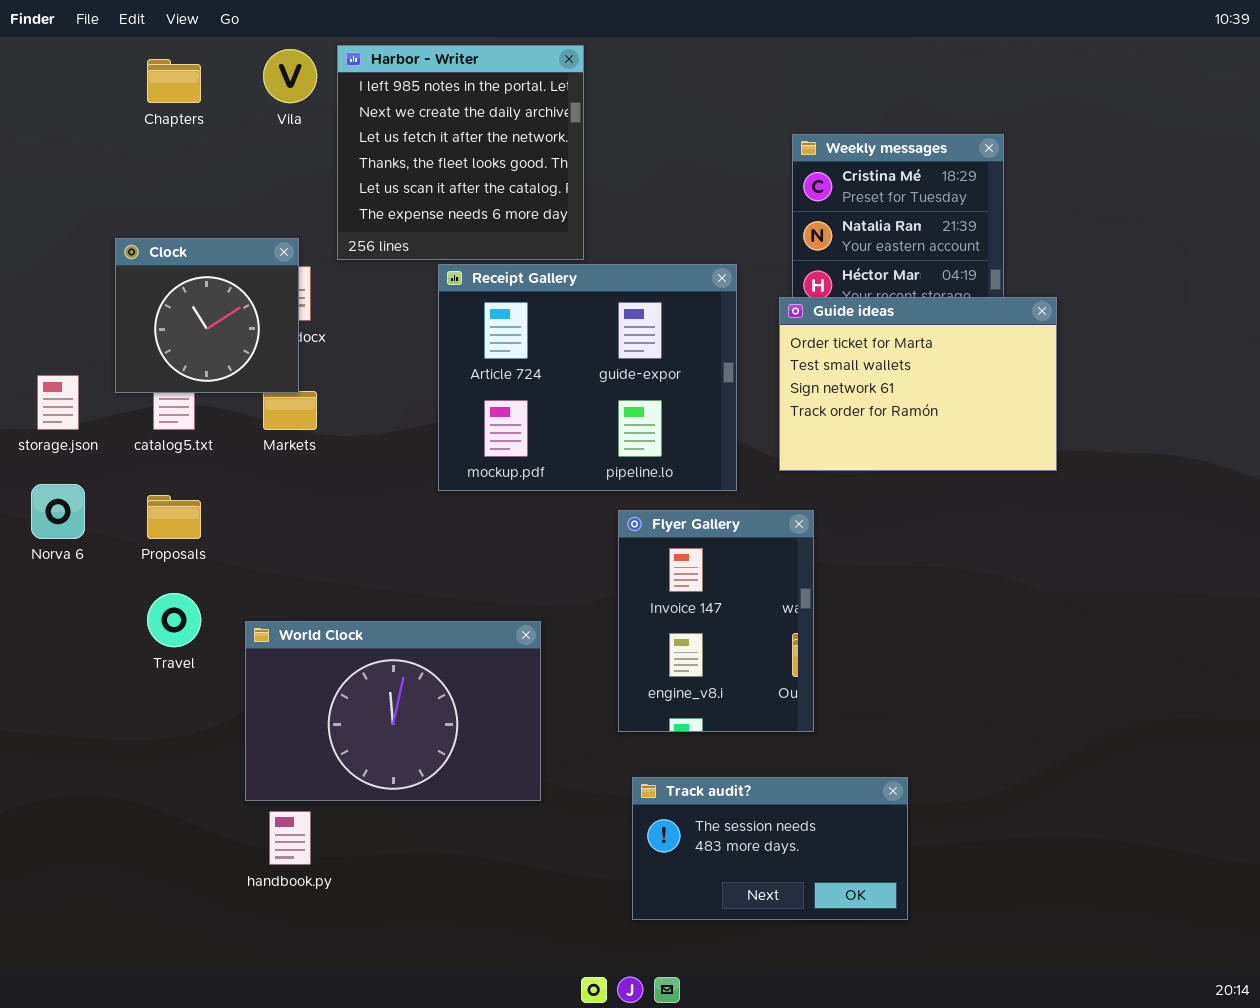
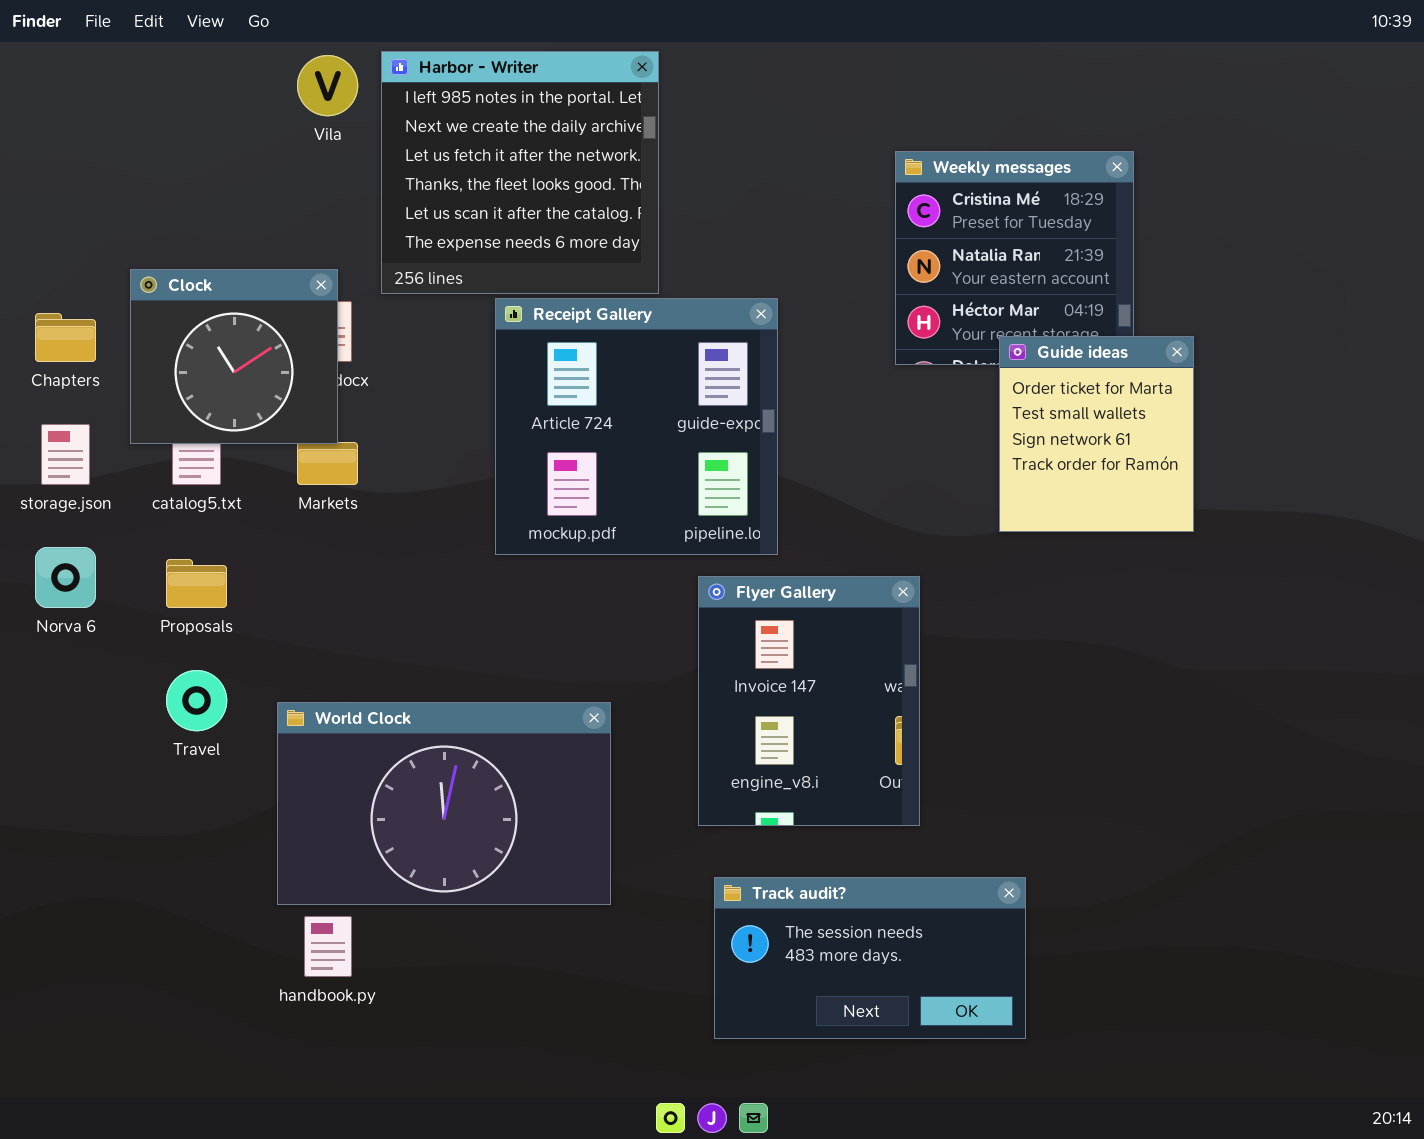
Chapters: [147,59,201,103] -> [35,313,96,362], moved
Receipt Gallery: [438,264,737,491] -> [495,298,778,555], resized
Guide ideas: [779,297,1057,471] -> [999,336,1194,532], resized

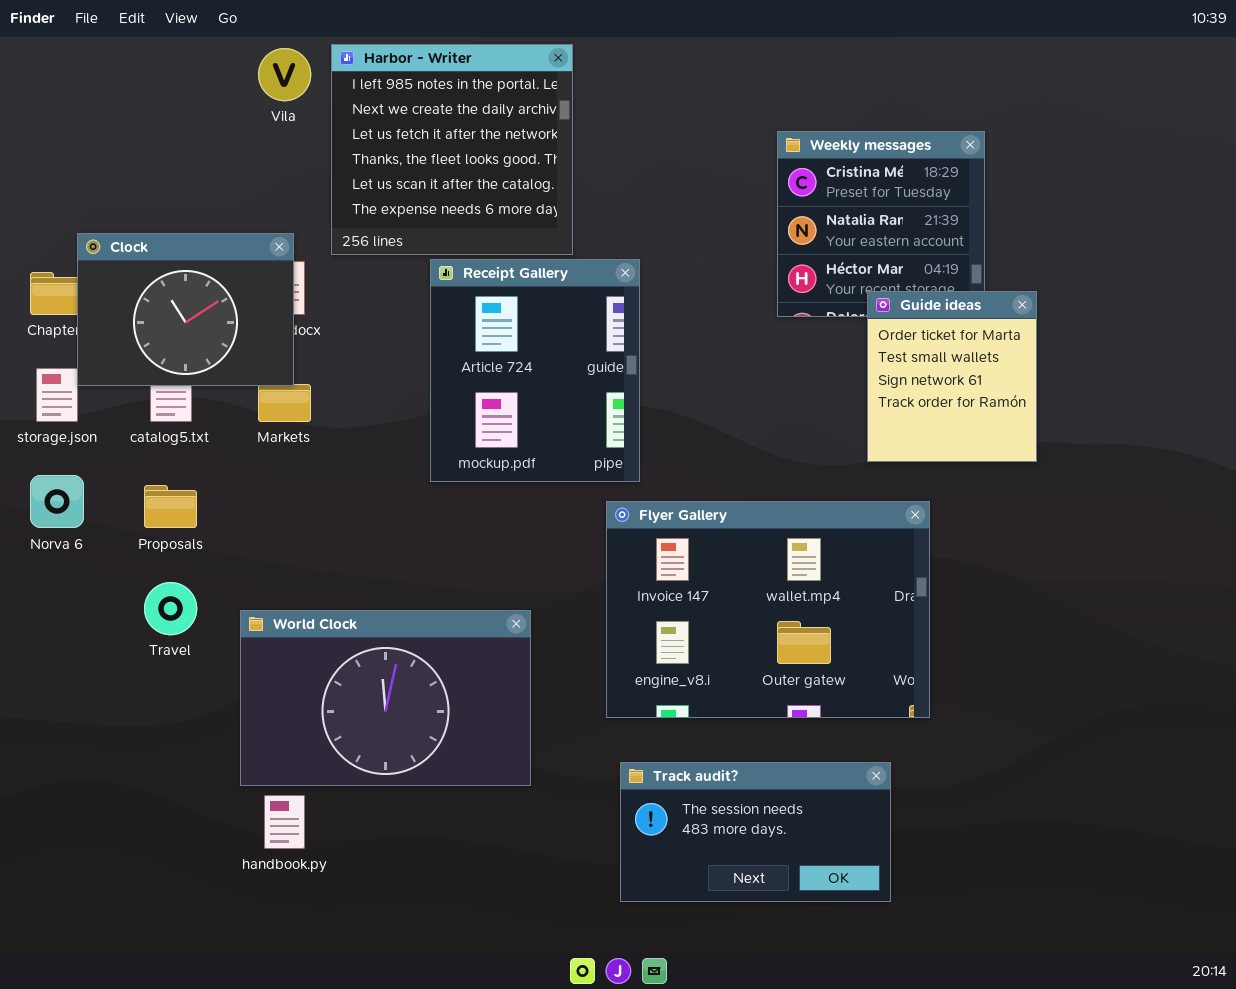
Clock: [130,269,338,444] -> [77,233,294,386], resized
Receipt Gallery: [495,298,778,555] -> [430,259,640,482], resized
Flyer Gallery: [698,576,920,826] -> [606,501,930,718], resized

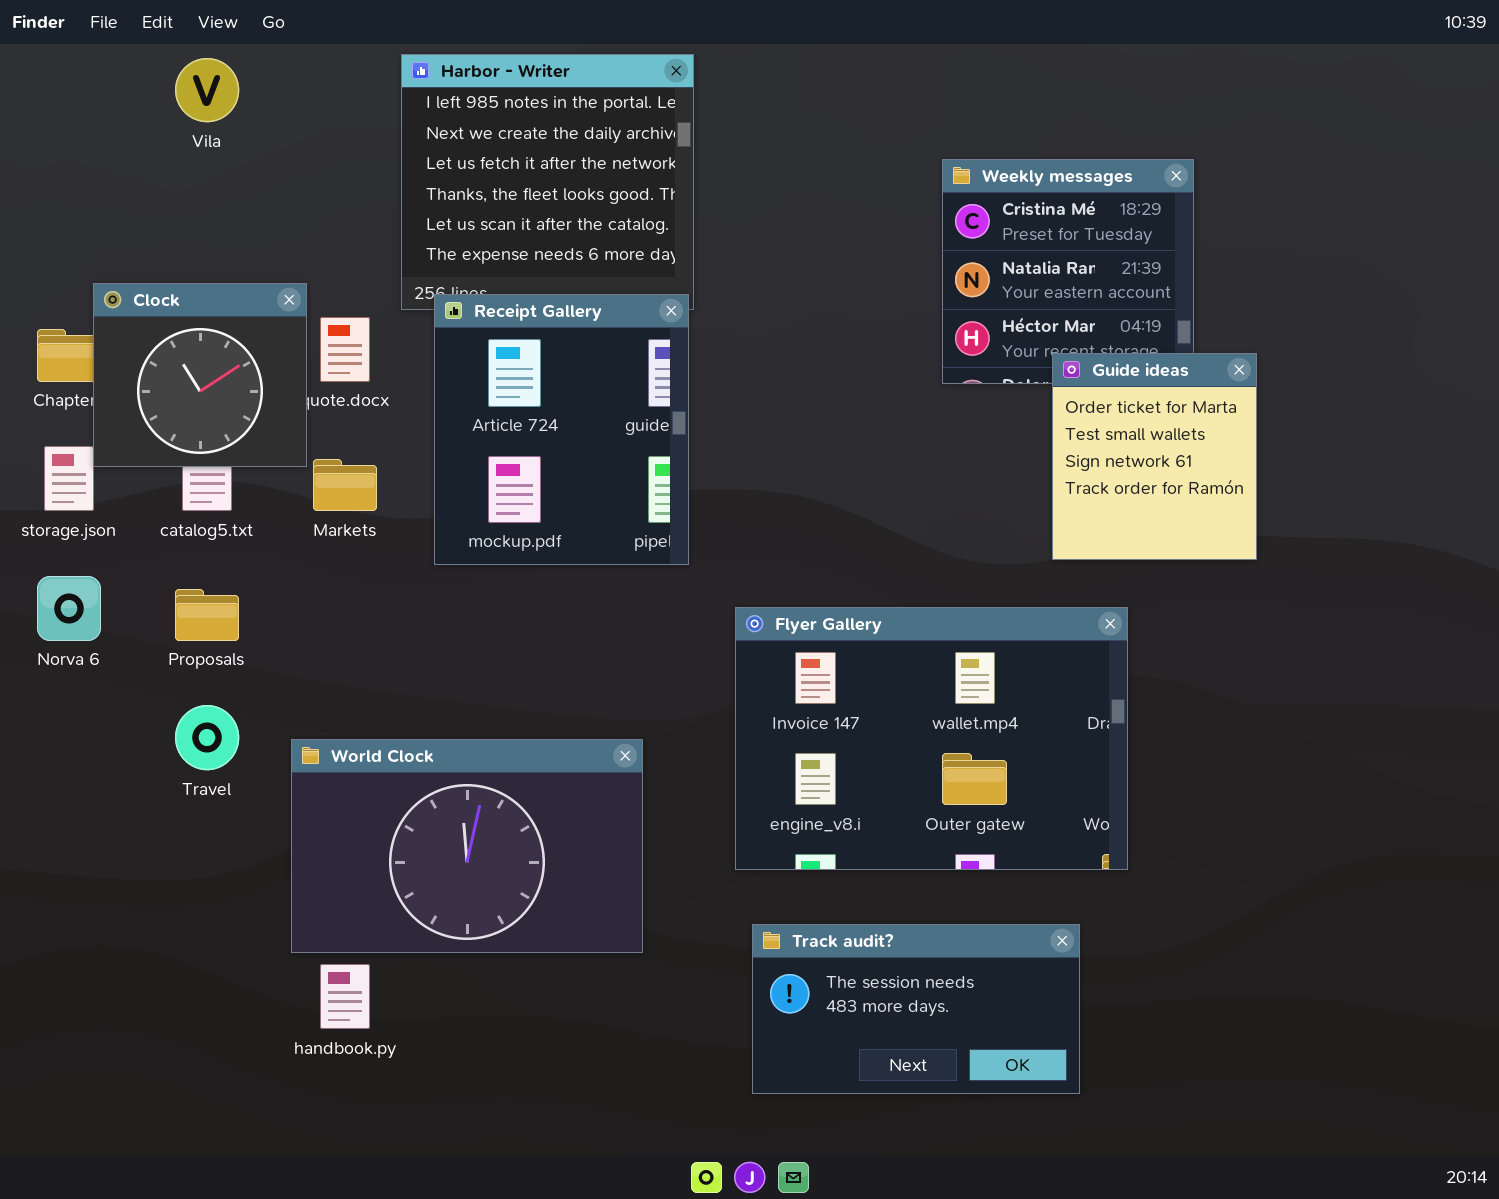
Vila: [258,48,311,101] -> [175,58,239,122], moved
Clock: [77,233,294,386] -> [93,283,307,467], resized
Receipt Gallery: [430,259,640,482] -> [434,294,689,565], moved

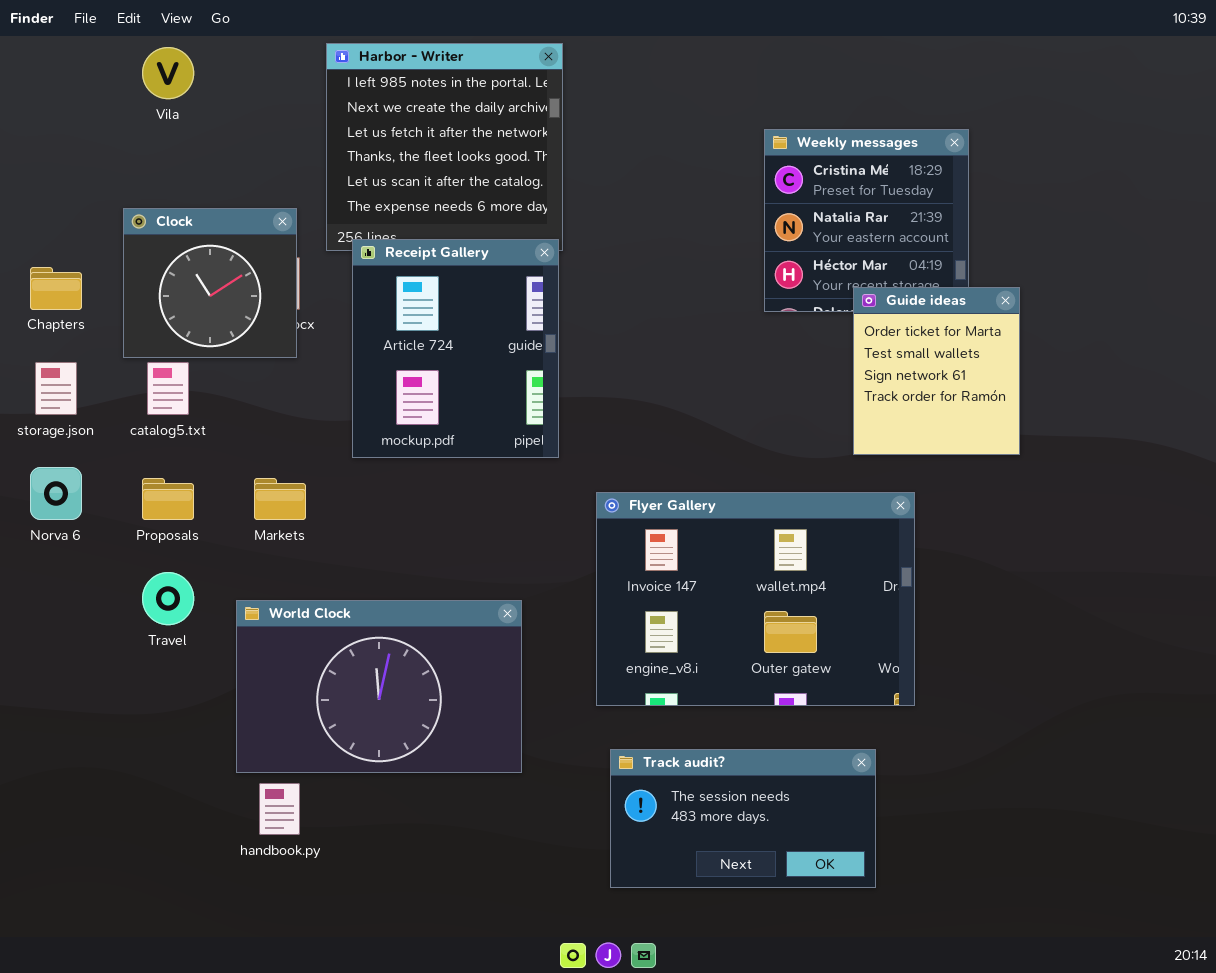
Clock: [93,283,307,467] -> [123,208,297,358], moved
Markets: [313,459,377,511] -> [254,478,306,520], moved

